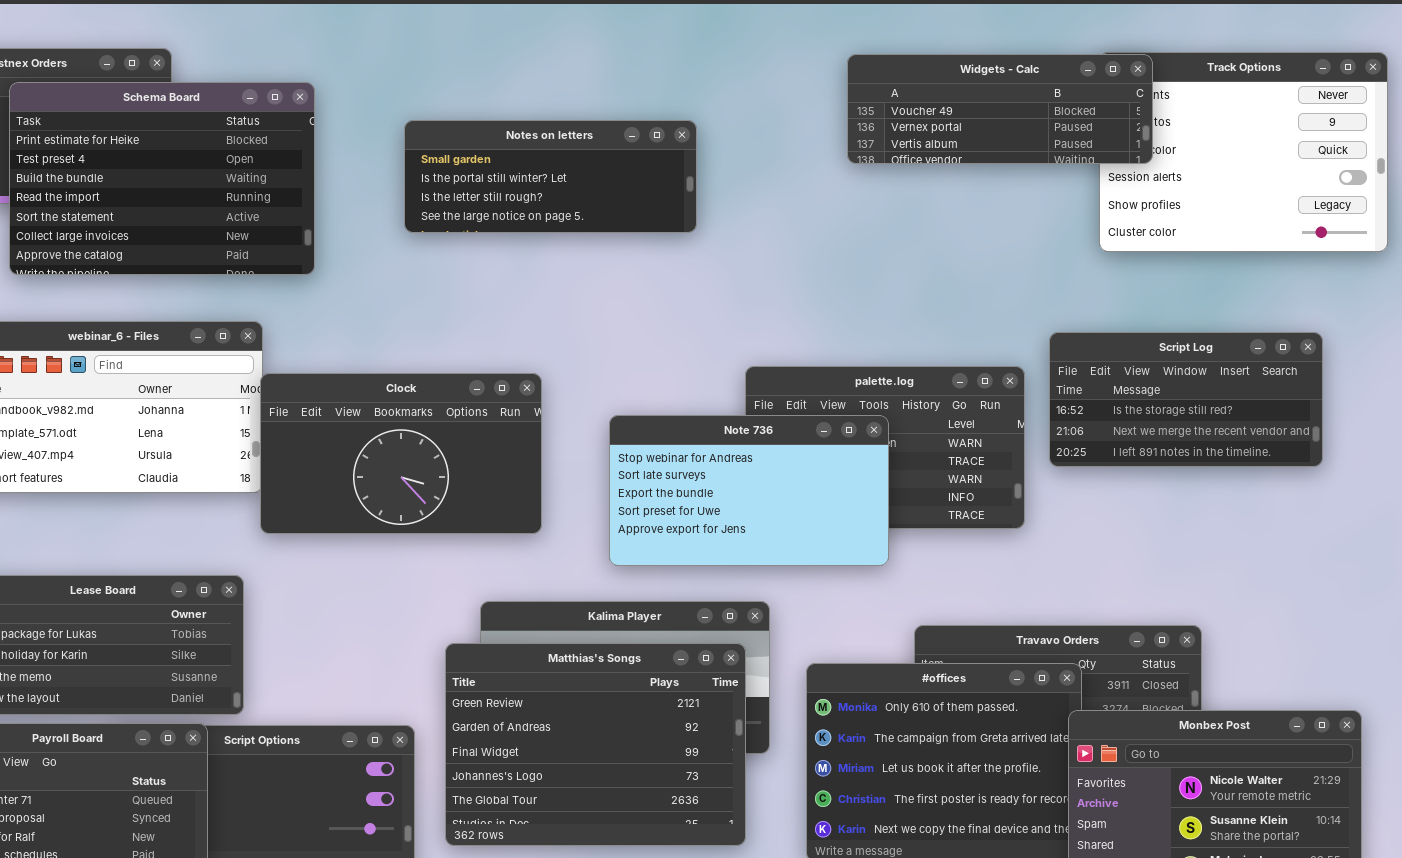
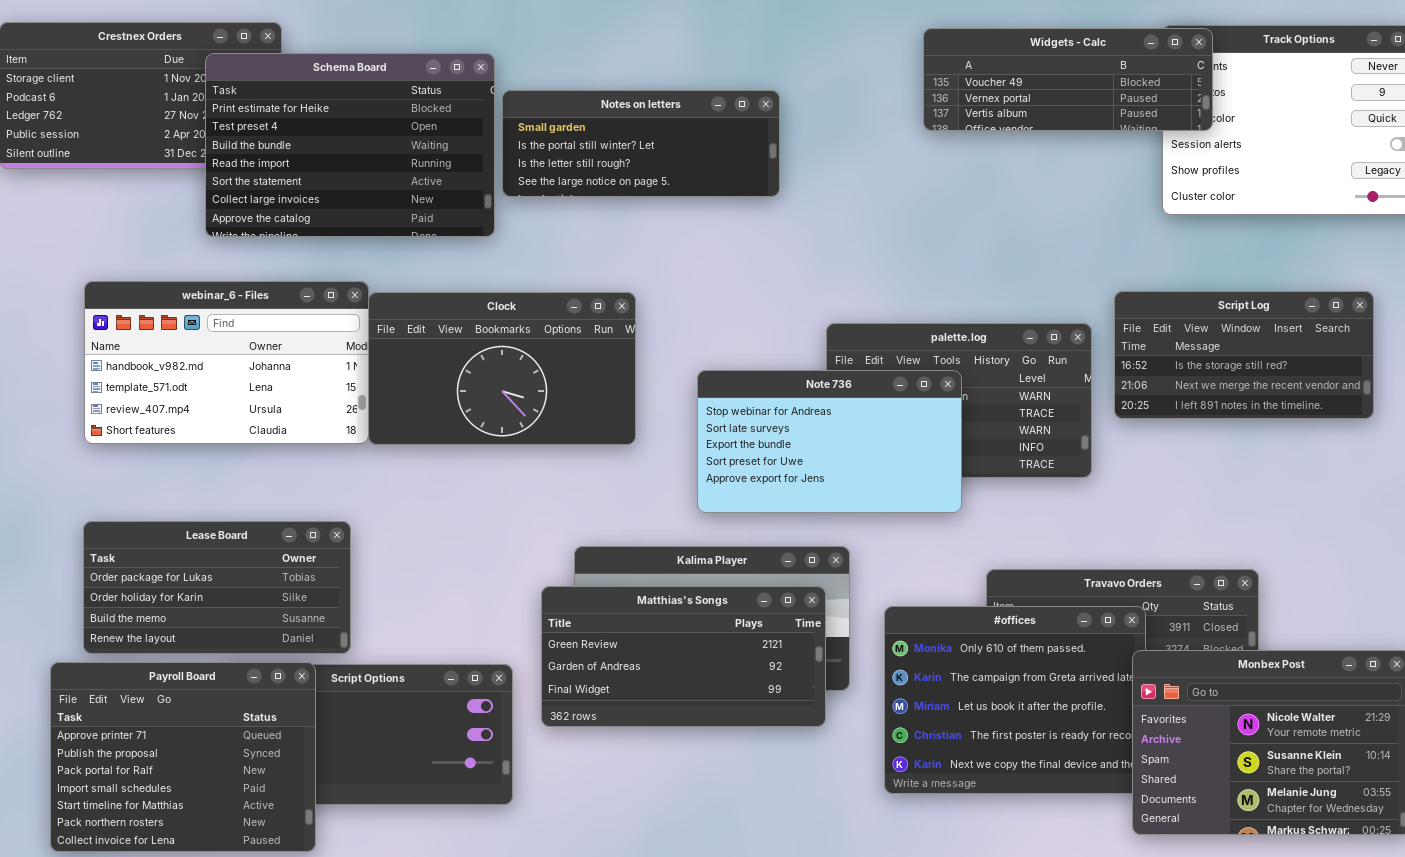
Schema Board: [9,82,315,275] -> [205,53,495,237], moved
Clock: [260,373,542,534] -> [368,292,636,445], moved
Matthias's Songs: [445,643,746,846] -> [541,586,826,727], resized

